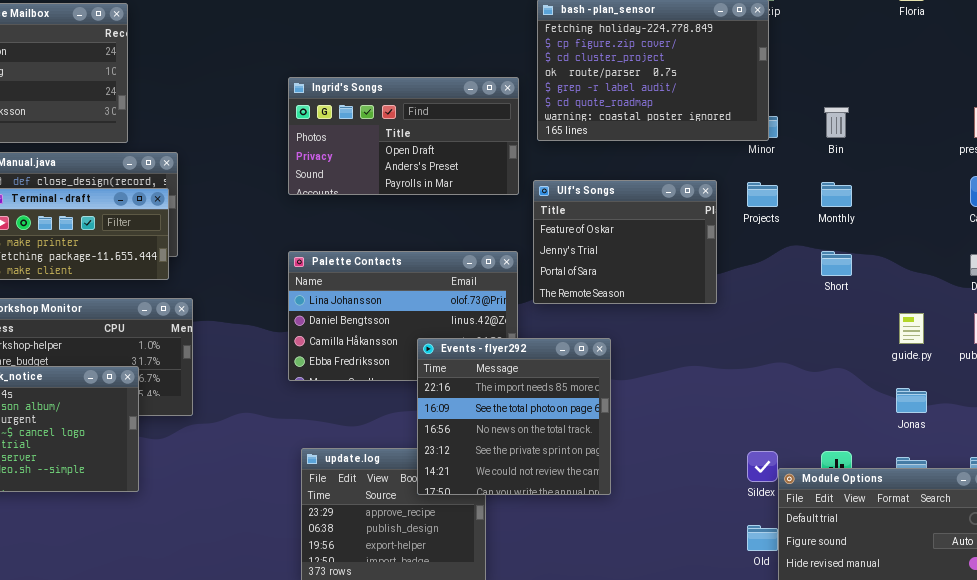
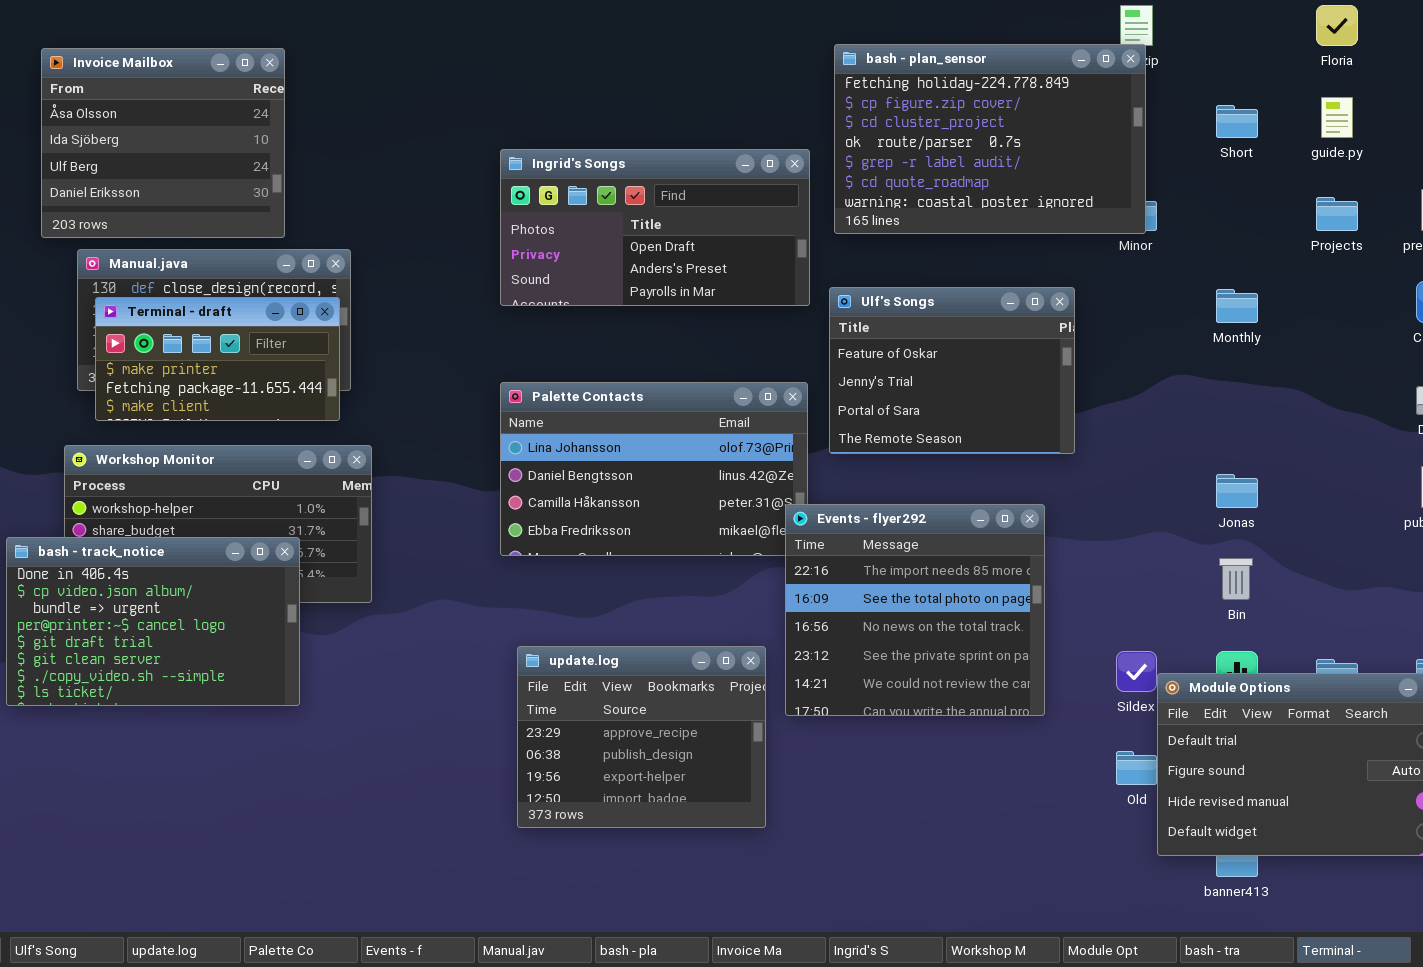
Bin: [824,107,849,138] -> [1219,558,1253,600], moved
Projects: [747,182,778,207] -> [1316,197,1358,231], moved
Short: [821,251,852,276] -> [1216,105,1258,138], moved
guide.py: [899,313,924,344] -> [1321,97,1353,138], moved
Events - flyer292: [417,338,611,495] -> [785,504,1045,716], moved
Jonas: [896,388,927,413] -> [1216,474,1258,508], moved

